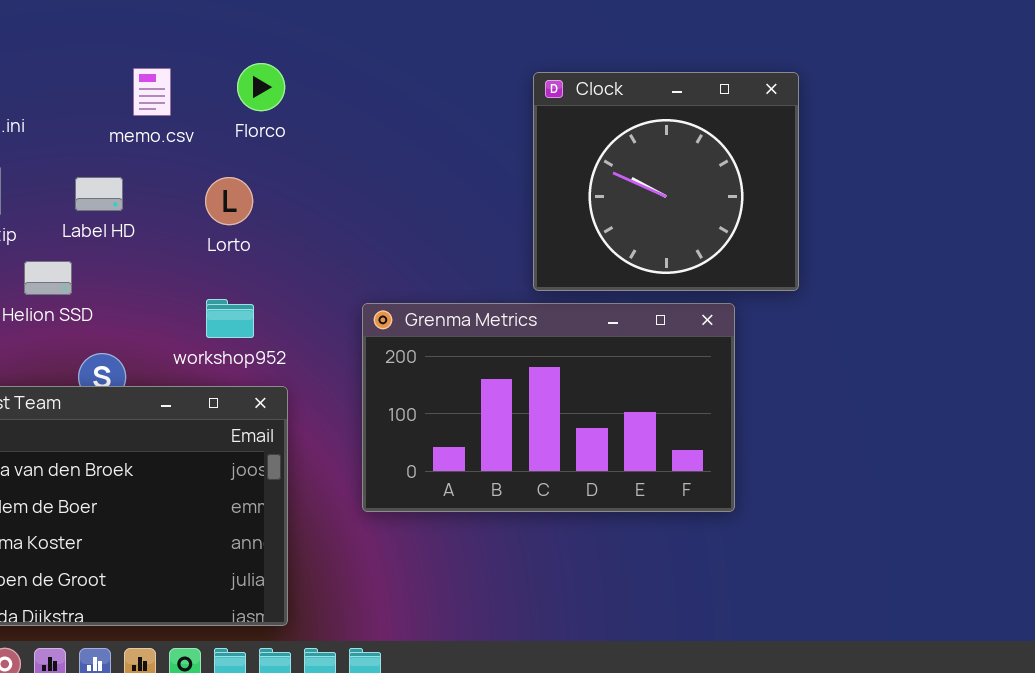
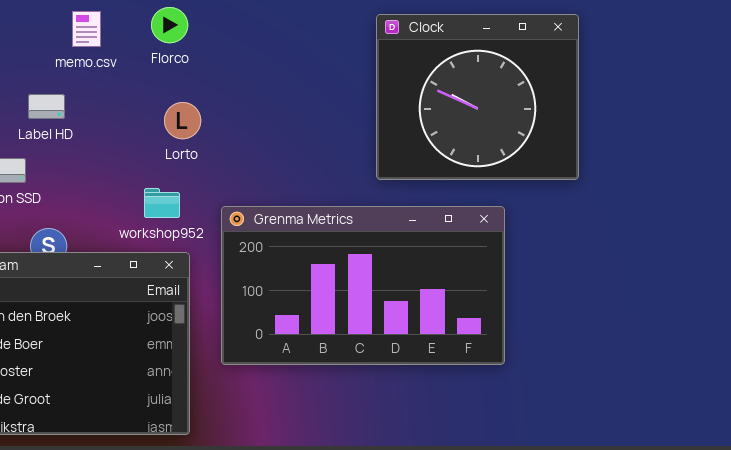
Lorto: [205,177,253,225] -> [164,102,201,139], moved
workshop952: [206,299,254,338] -> [144,188,180,218], moved
Grenma Metrics: [362,303,735,512] -> [221,206,505,365], moved

